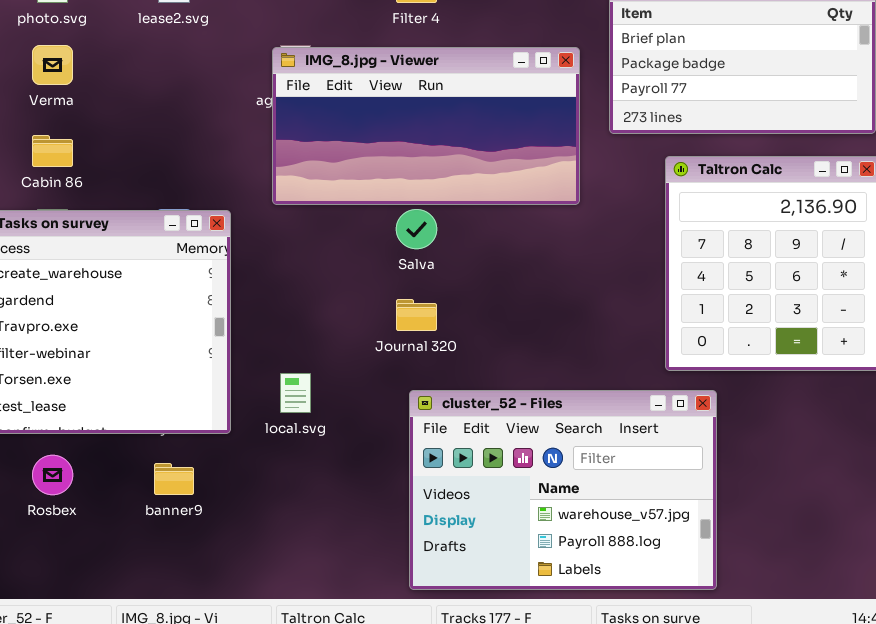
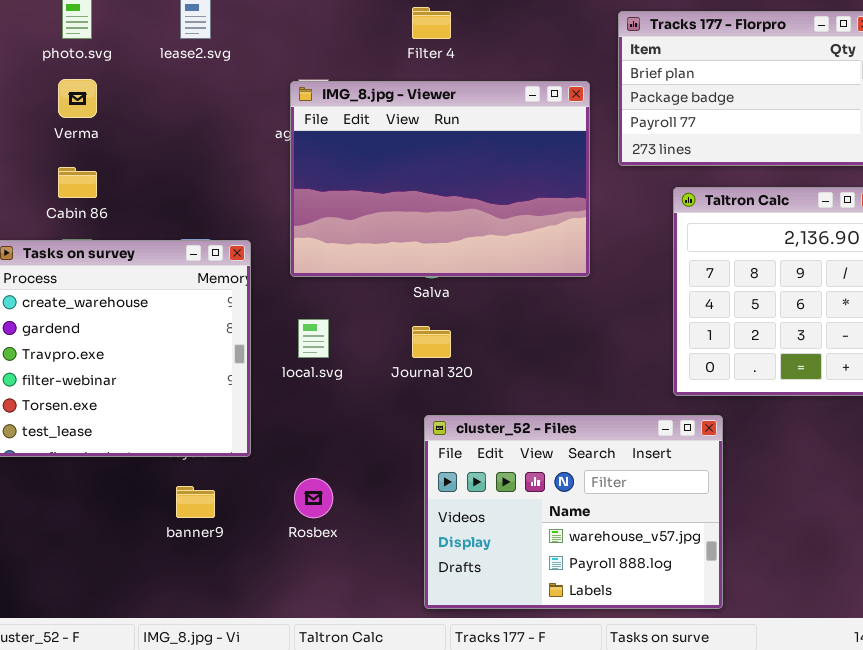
IMG_8.jpg - Viewer: [272,47,580,205] -> [290,81,590,277], resized
local.svg: [280,373,311,413] -> [298,319,329,358], moved
Rosbex: [32,455,73,495] -> [294,478,333,518], moved

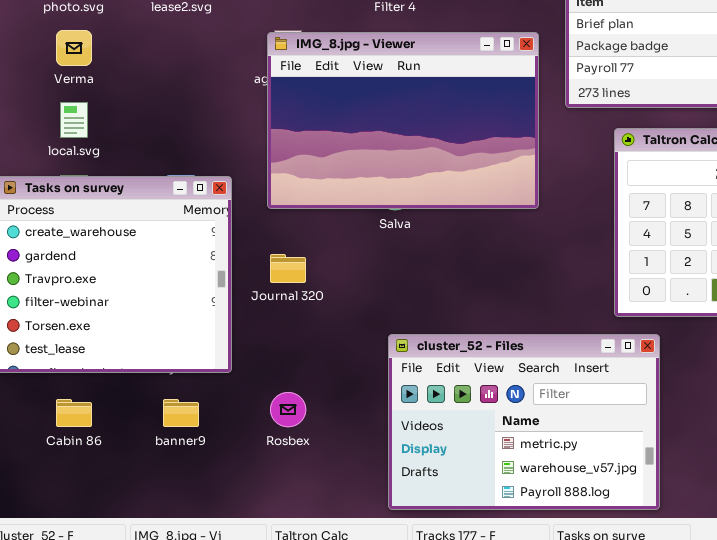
Cabin 86: [58,167,97,198] -> [56,399,92,427], moved
local.svg: [298,319,329,358] -> [60,102,88,138], moved
Journal 320: [412,326,451,358] -> [270,254,306,283], moved
cluster_52 - Files: [424,415,723,609] -> [388,334,660,510], scrolled up 1 row

